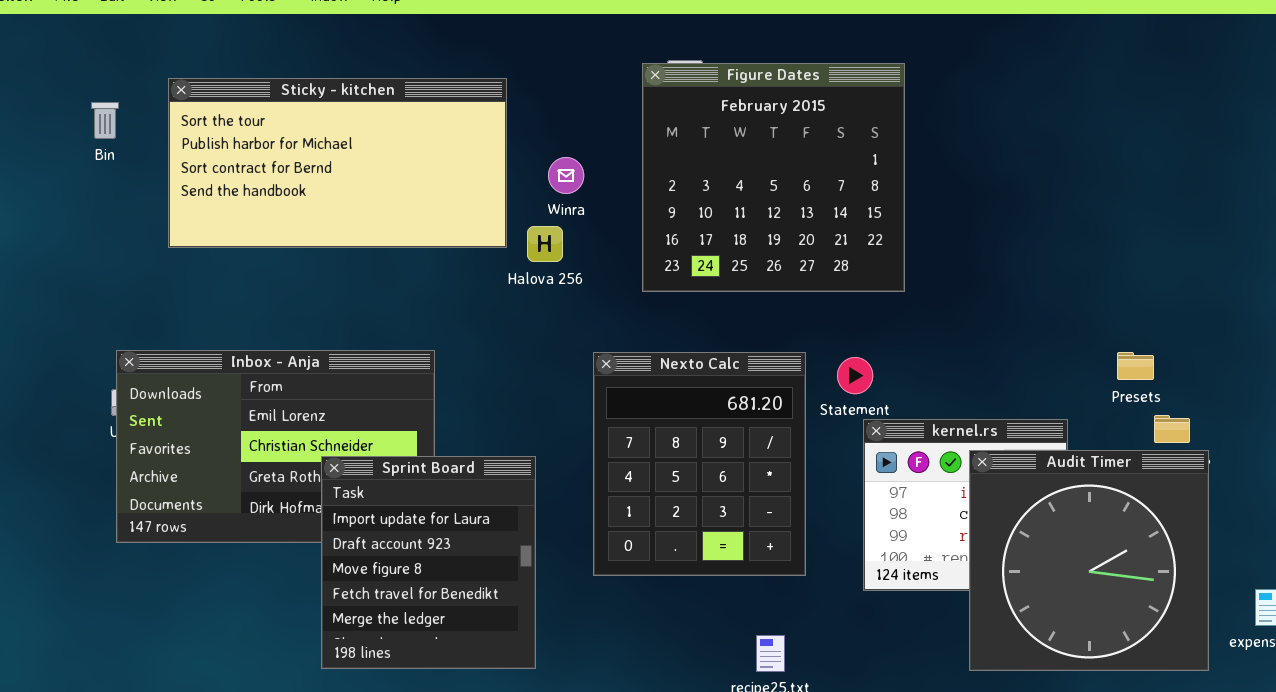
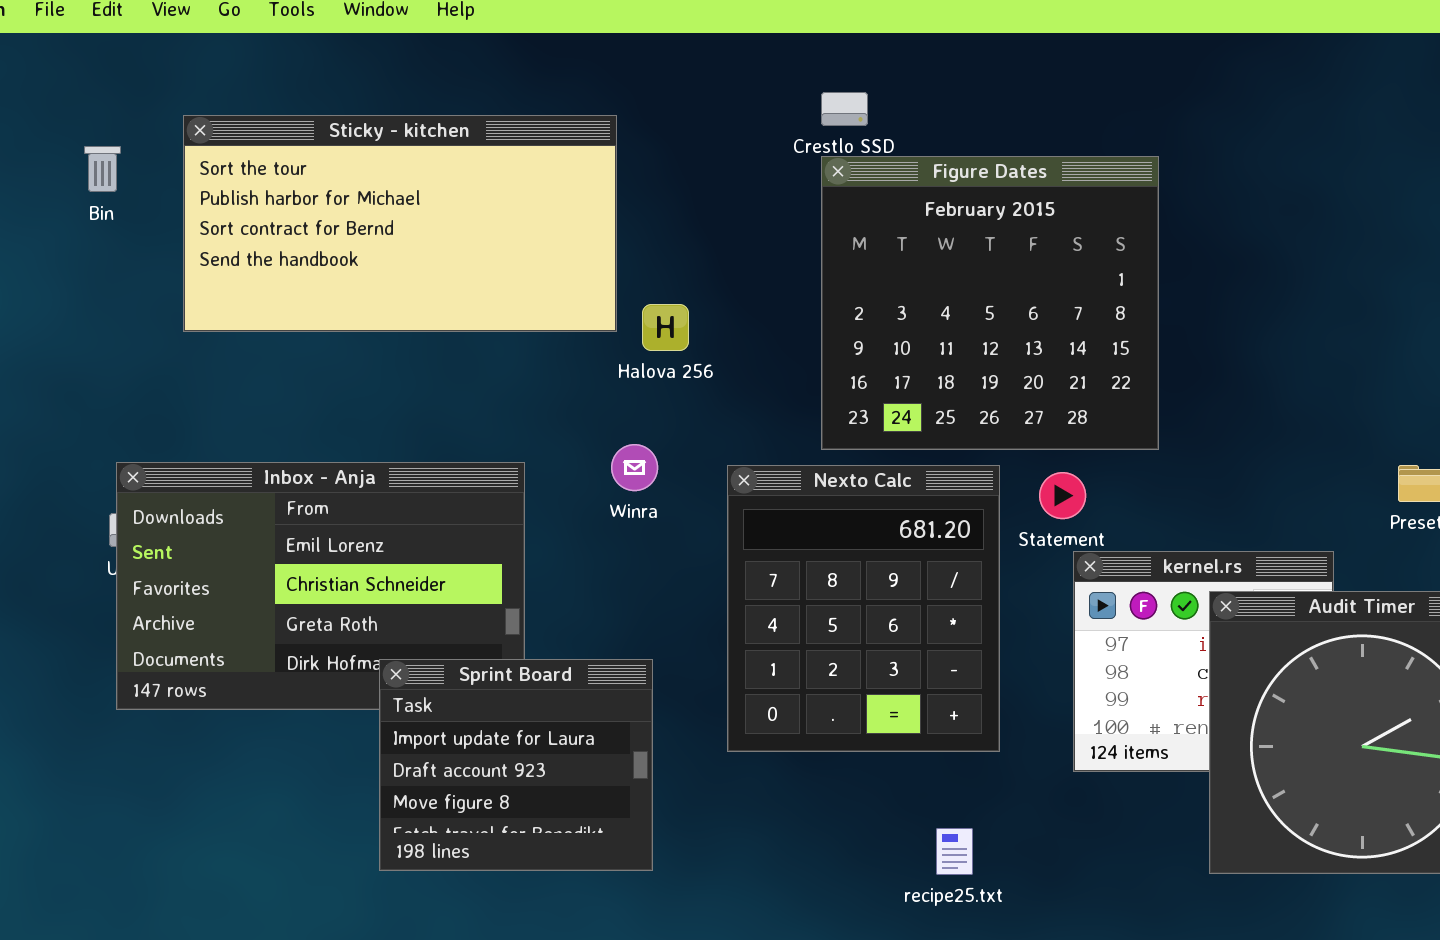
Figure Dates: [642,63,905,292] -> [821,156,1159,450], moved
Winra: [548,157,584,194] -> [611,444,658,491], moved
Sprint Board: [321,456,536,669] -> [379,659,653,871], resized

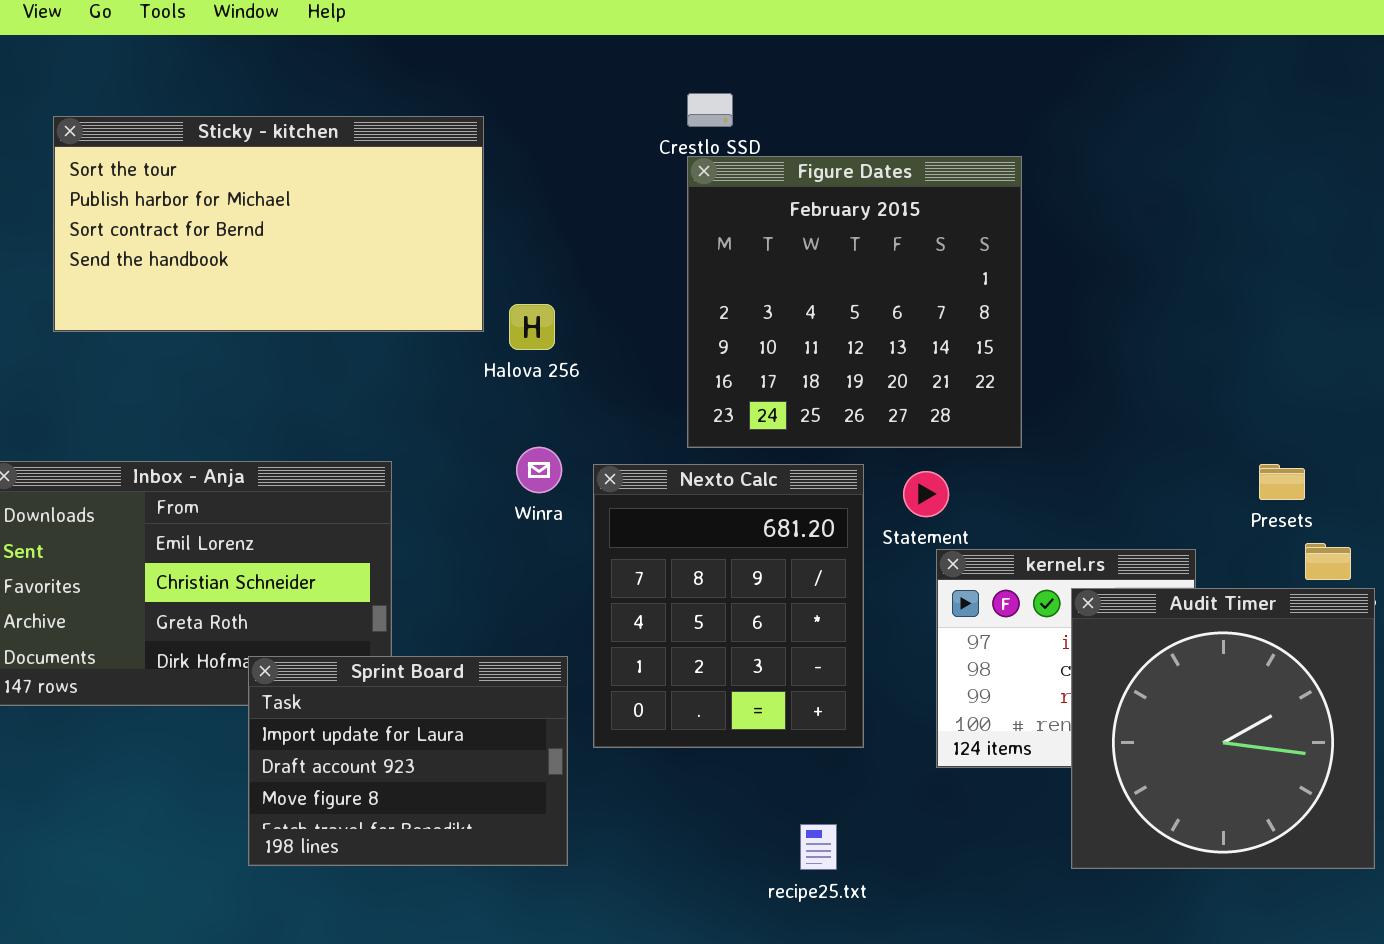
Winra: [611,444,658,491] -> [516,447,562,493], moved
Sprint Board: [379,659,653,871] -> [248,656,568,866], resized

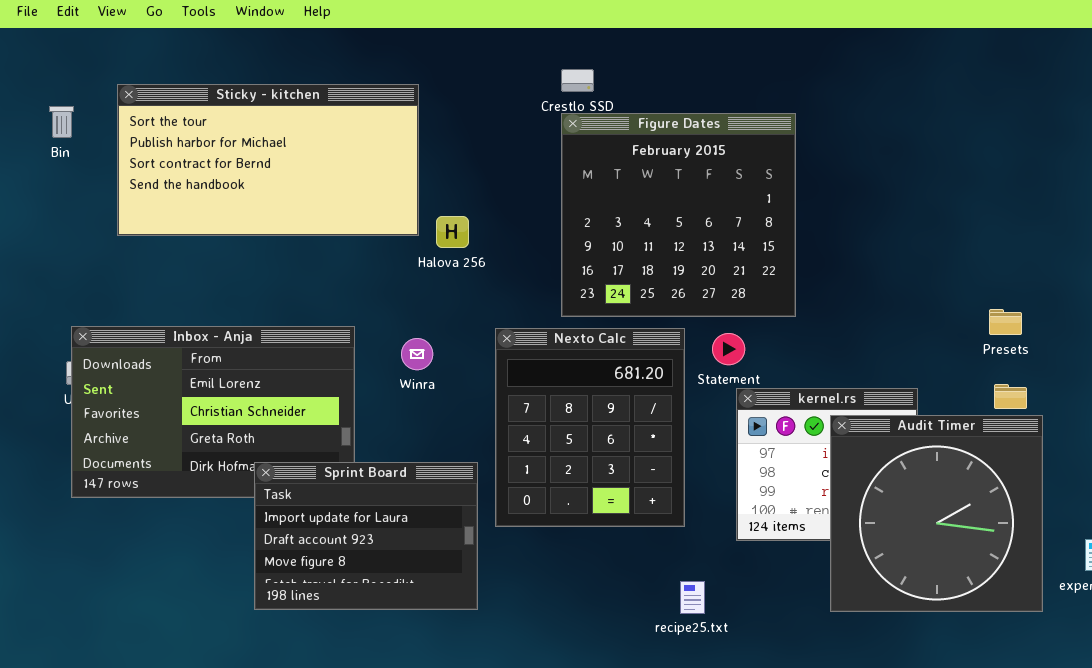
Winra: [516,447,562,493] -> [401,338,433,370], moved
Presets: [1259,464,1305,500] -> [989,309,1022,335], moved
recipe25.txt: [800,824,837,870] -> [680,581,705,614], moved

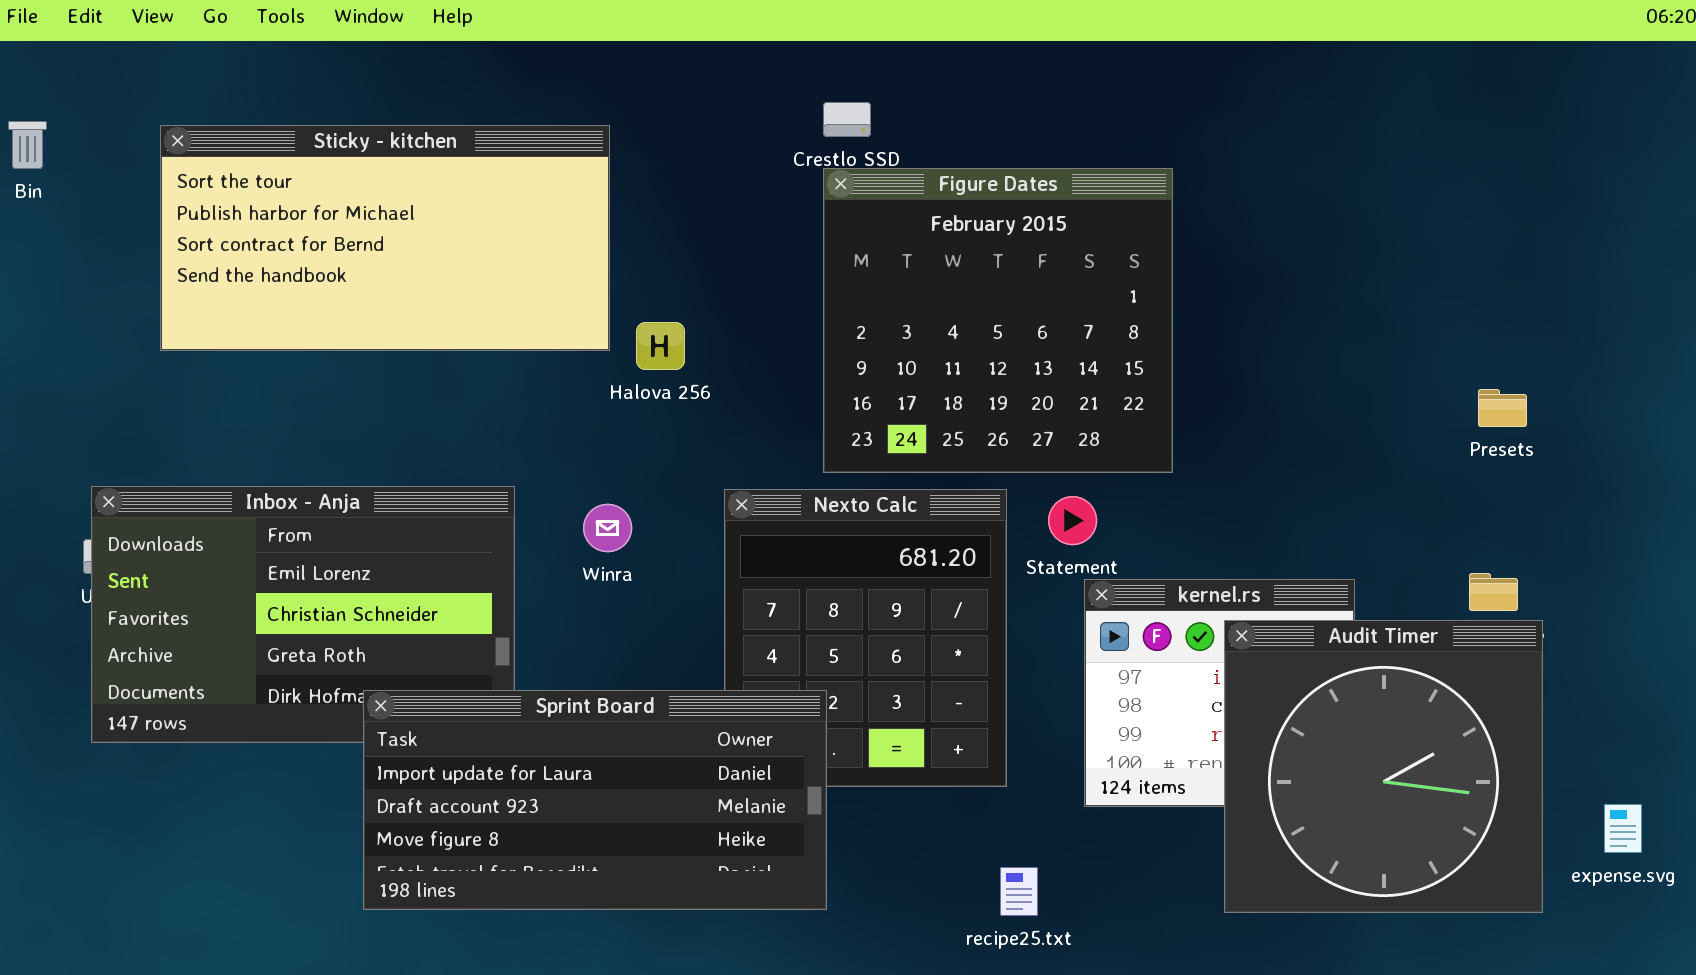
Bin: [49,106,74,138] -> [8,121,47,169], moved
Presets: [989,309,1022,335] -> [1478,389,1527,427], moved
Sprint Board: [254,462,478,610] -> [363,690,827,910], resized

